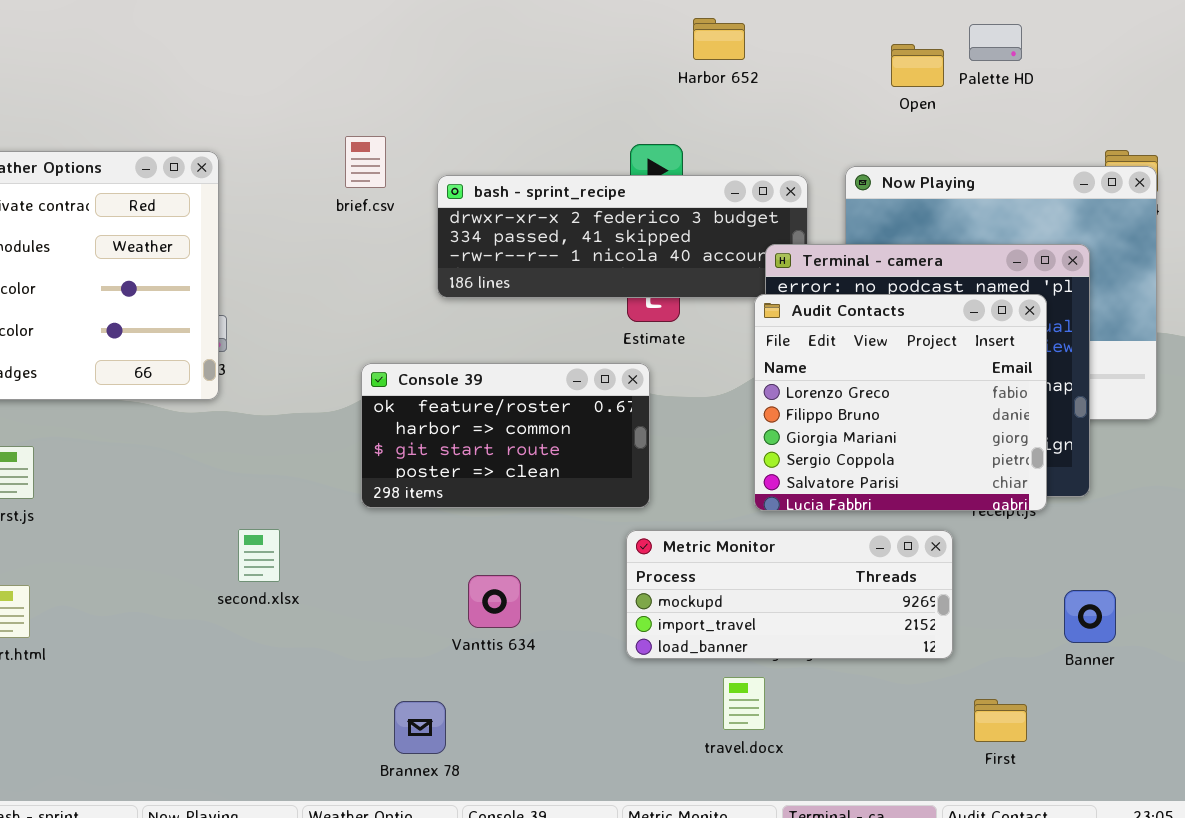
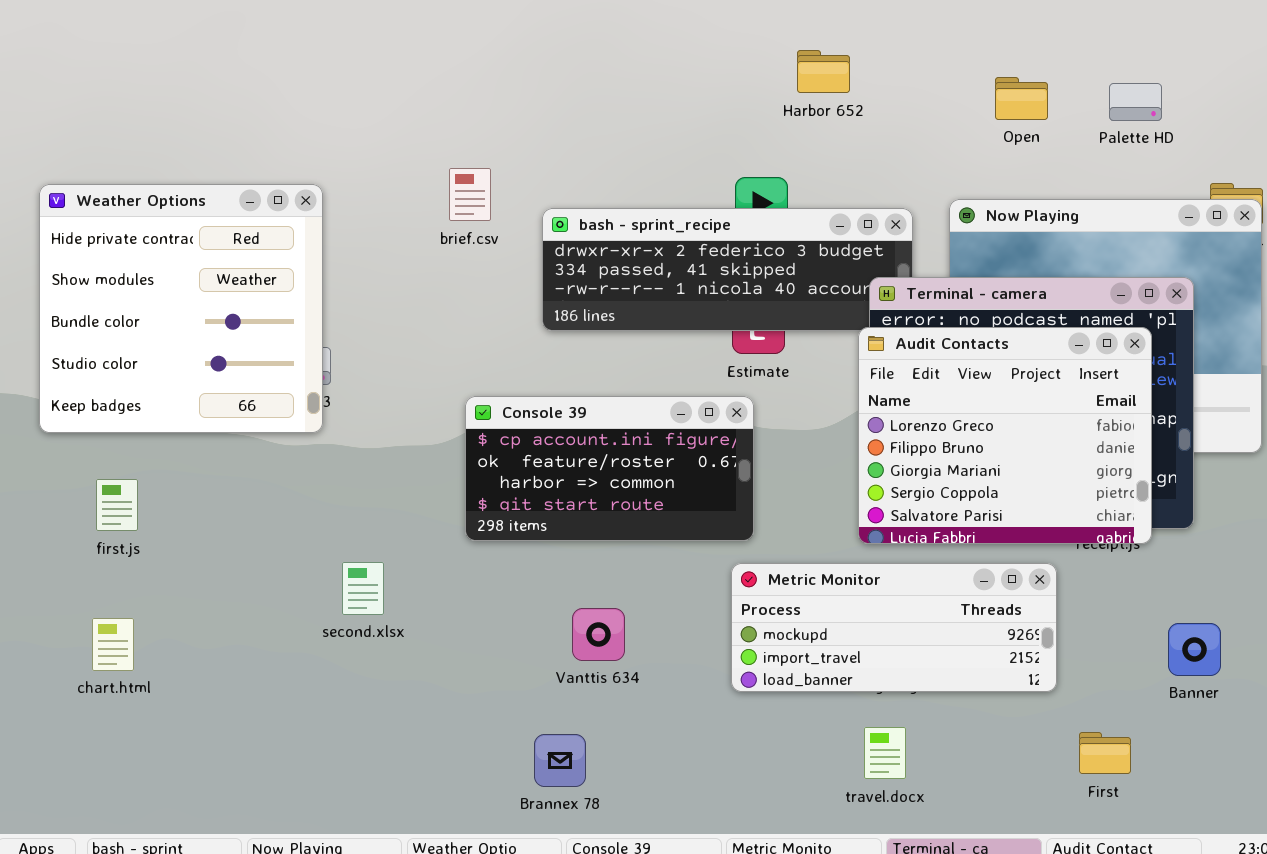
Palette HD: [969,24,1022,61] -> [1109,83,1162,121], moved
Console 39: [361,363,650,508] -> [465,396,754,541], scrolled up 1 row
travel.docx: [723,677,765,730] -> [864,727,906,779], moved
Brannex 78: [394,701,446,754] -> [534,734,586,787], moved

